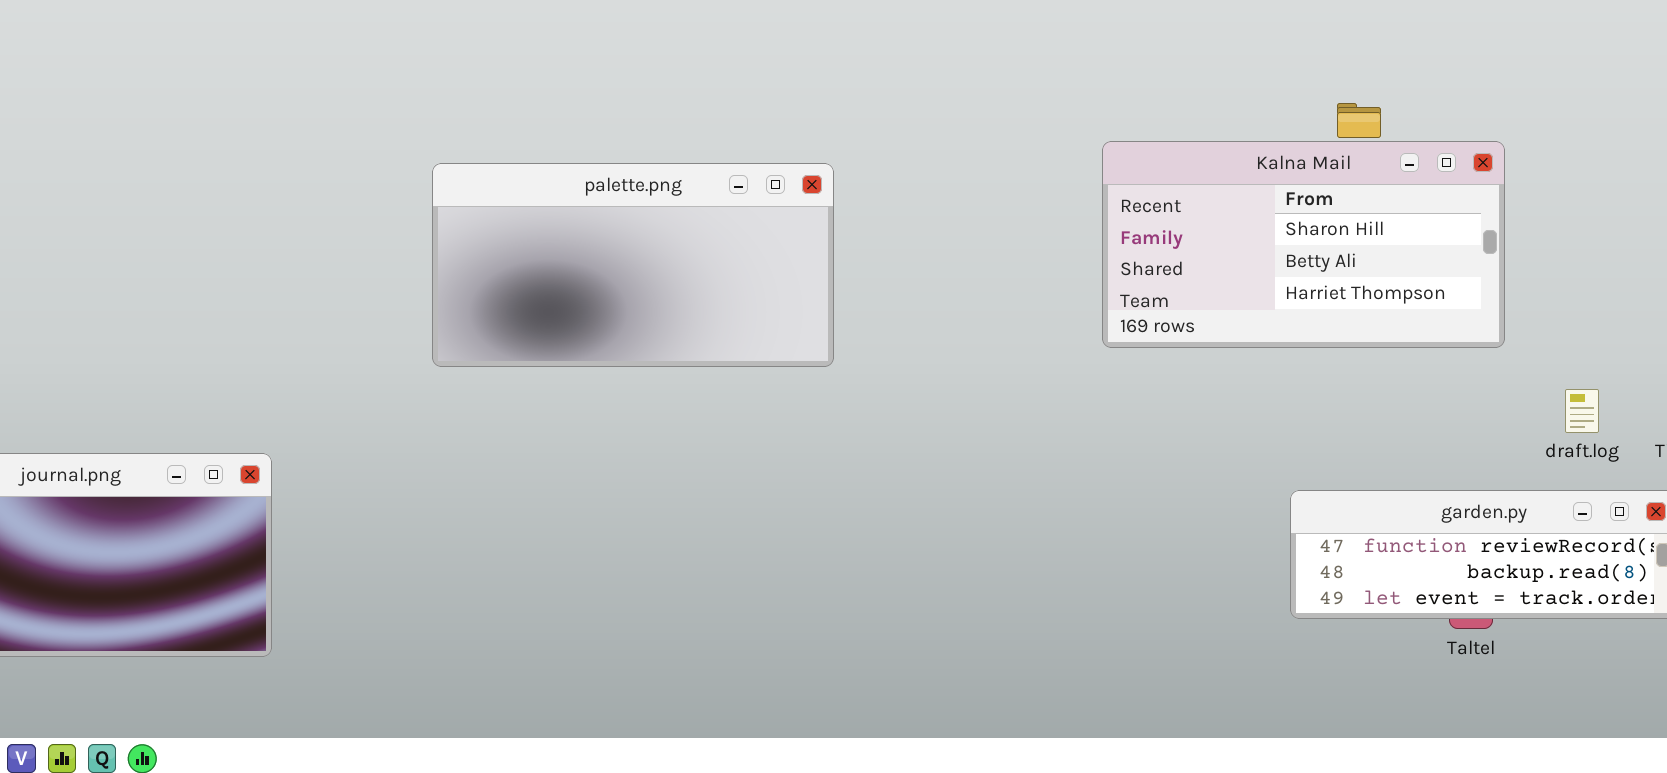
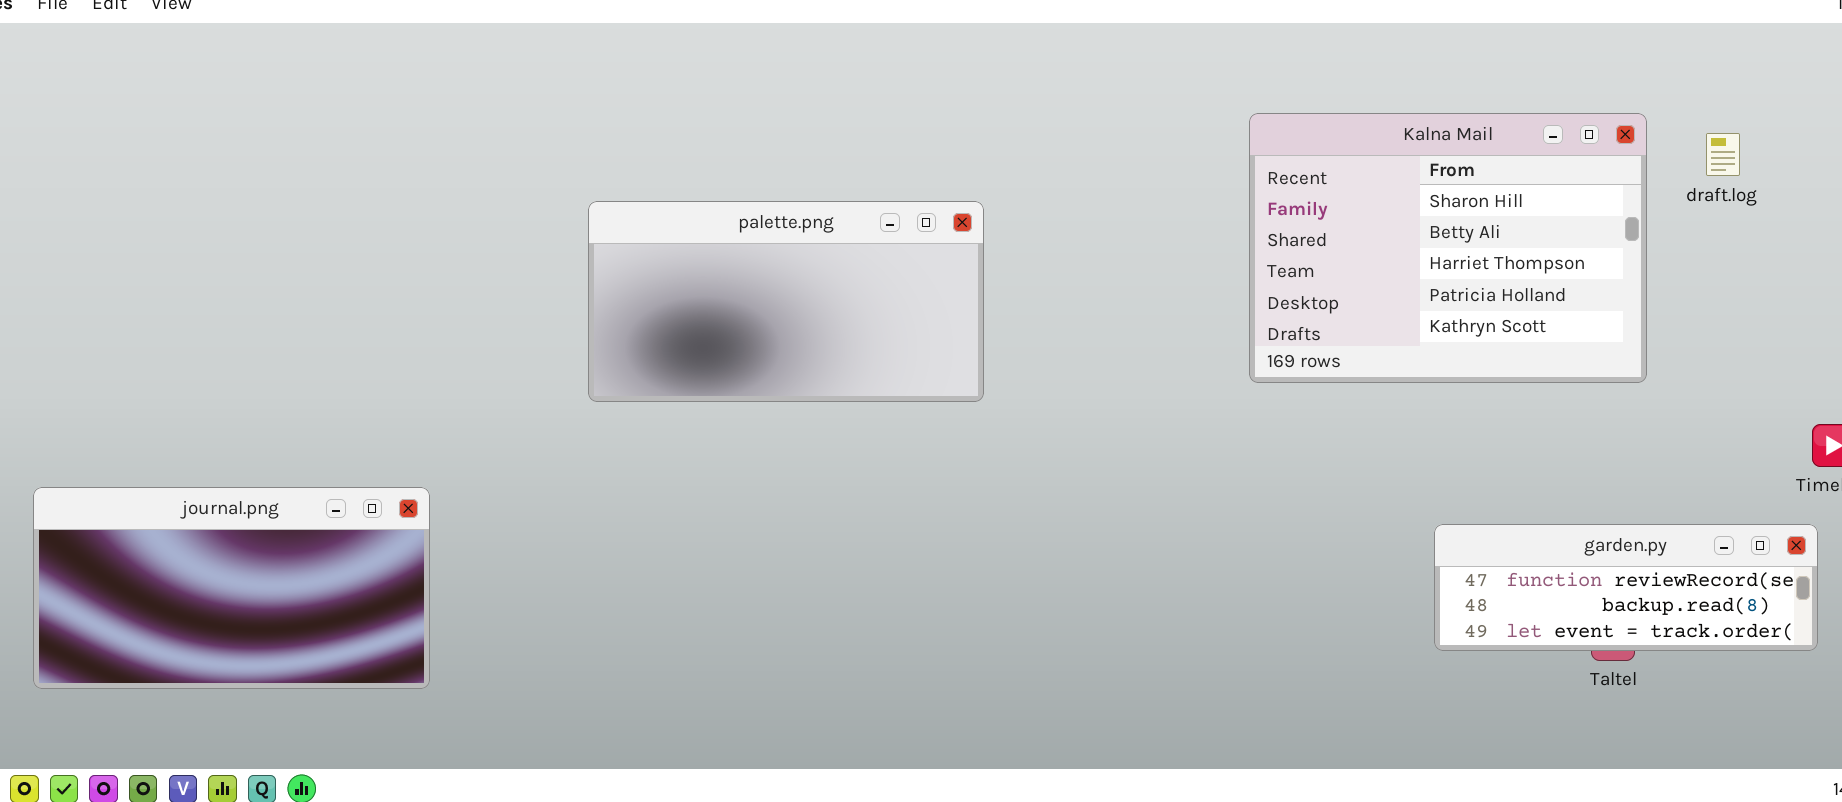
Kalna Mail: [1102,141,1505,348] -> [1249,113,1647,383], resized
draft.log: [1565,389,1599,433] -> [1706,133,1740,176], moved

